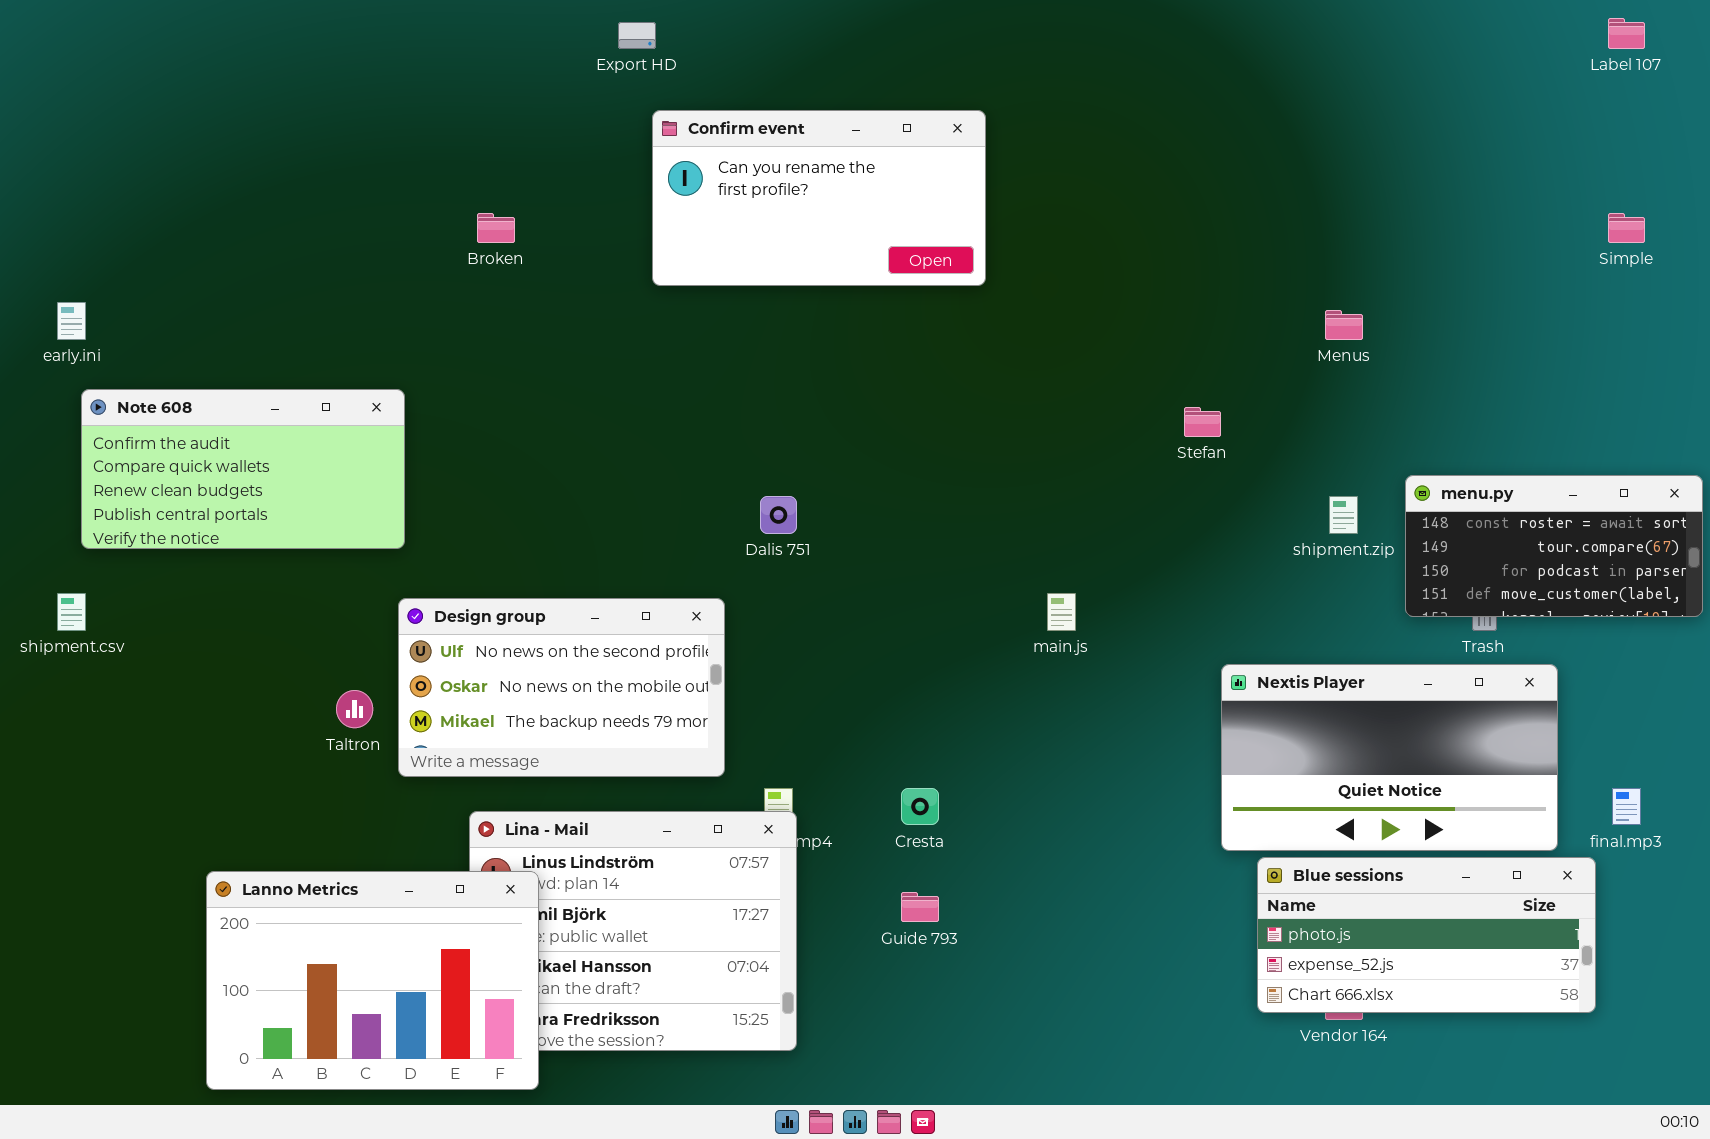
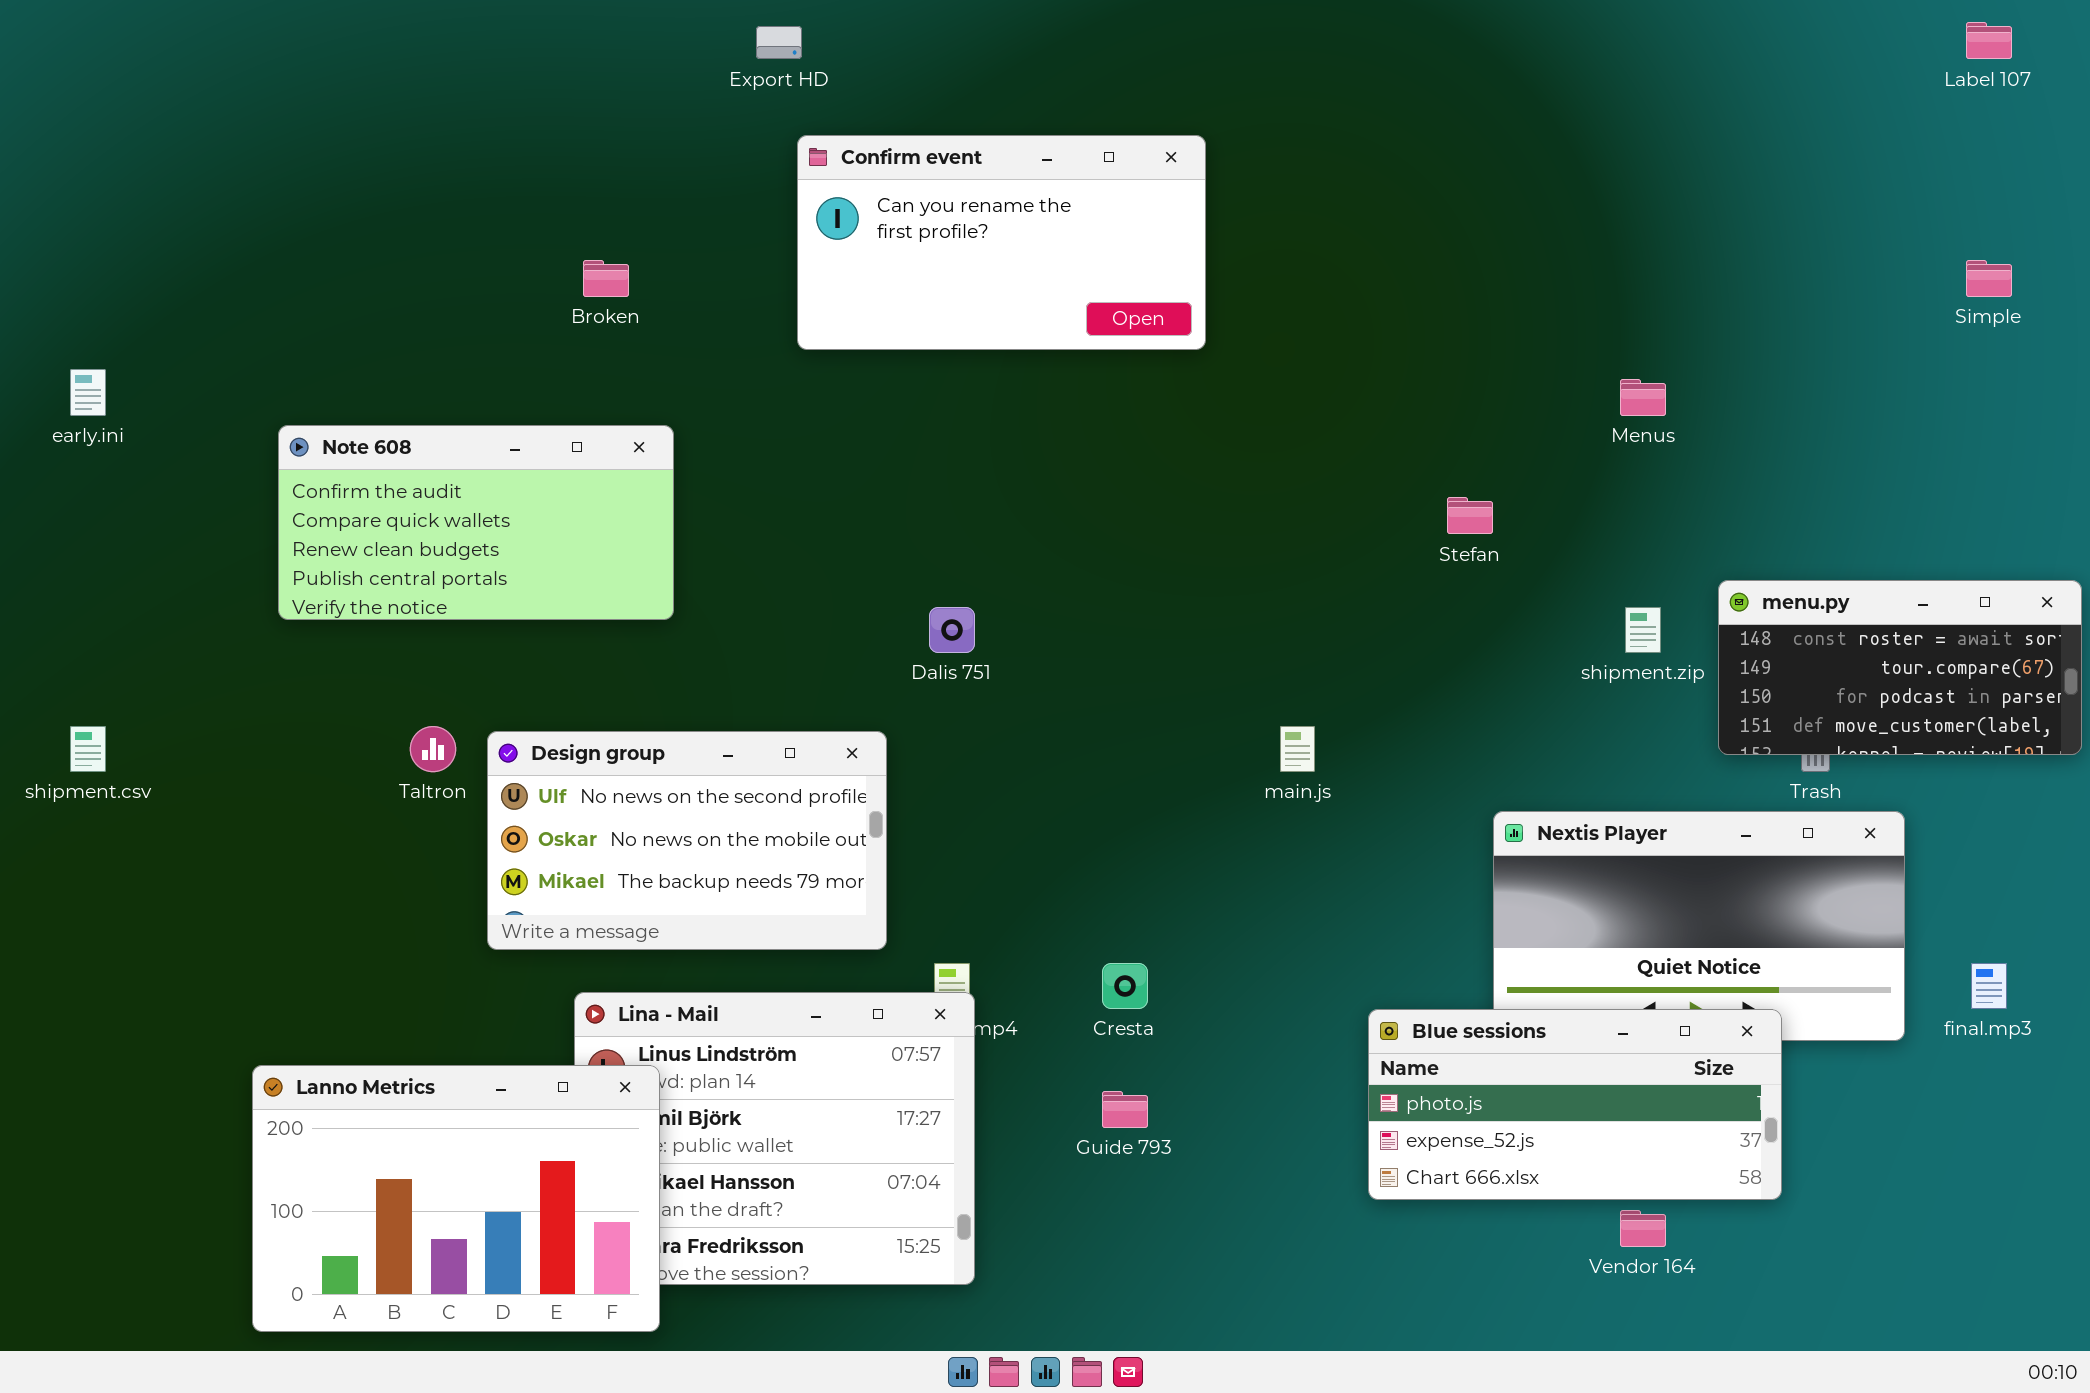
Note 608: [81,389,405,549] -> [278,425,674,620], moved
Taltron: [336,690,373,728] -> [410,726,456,772], moved
Blue sessions: [1257,857,1596,1013] -> [1368,1009,1782,1200], moved

